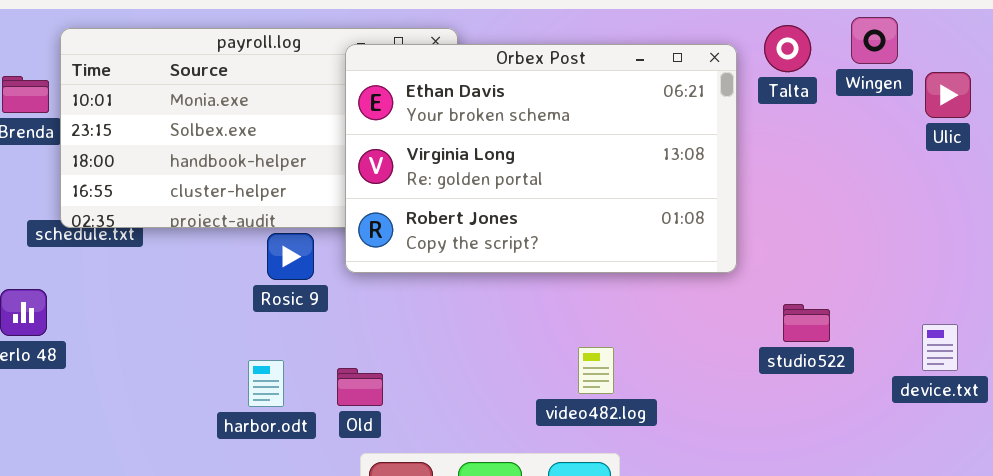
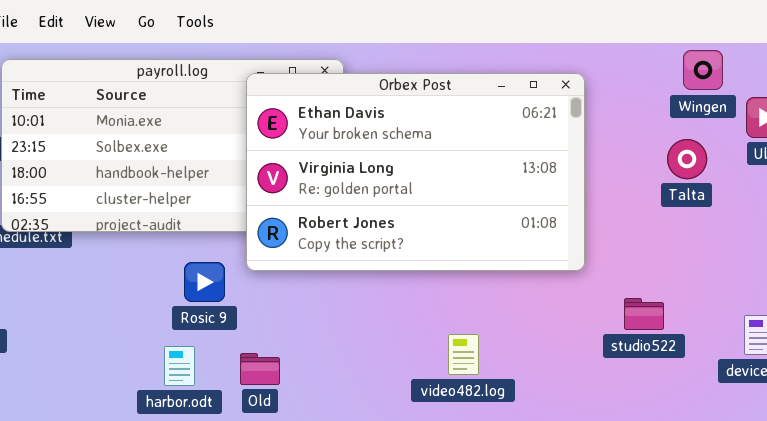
Talta: [764,25,811,72] -> [667,139,707,179], moved
Rosic 9: [267,233,314,280] -> [184,262,225,302], moved

